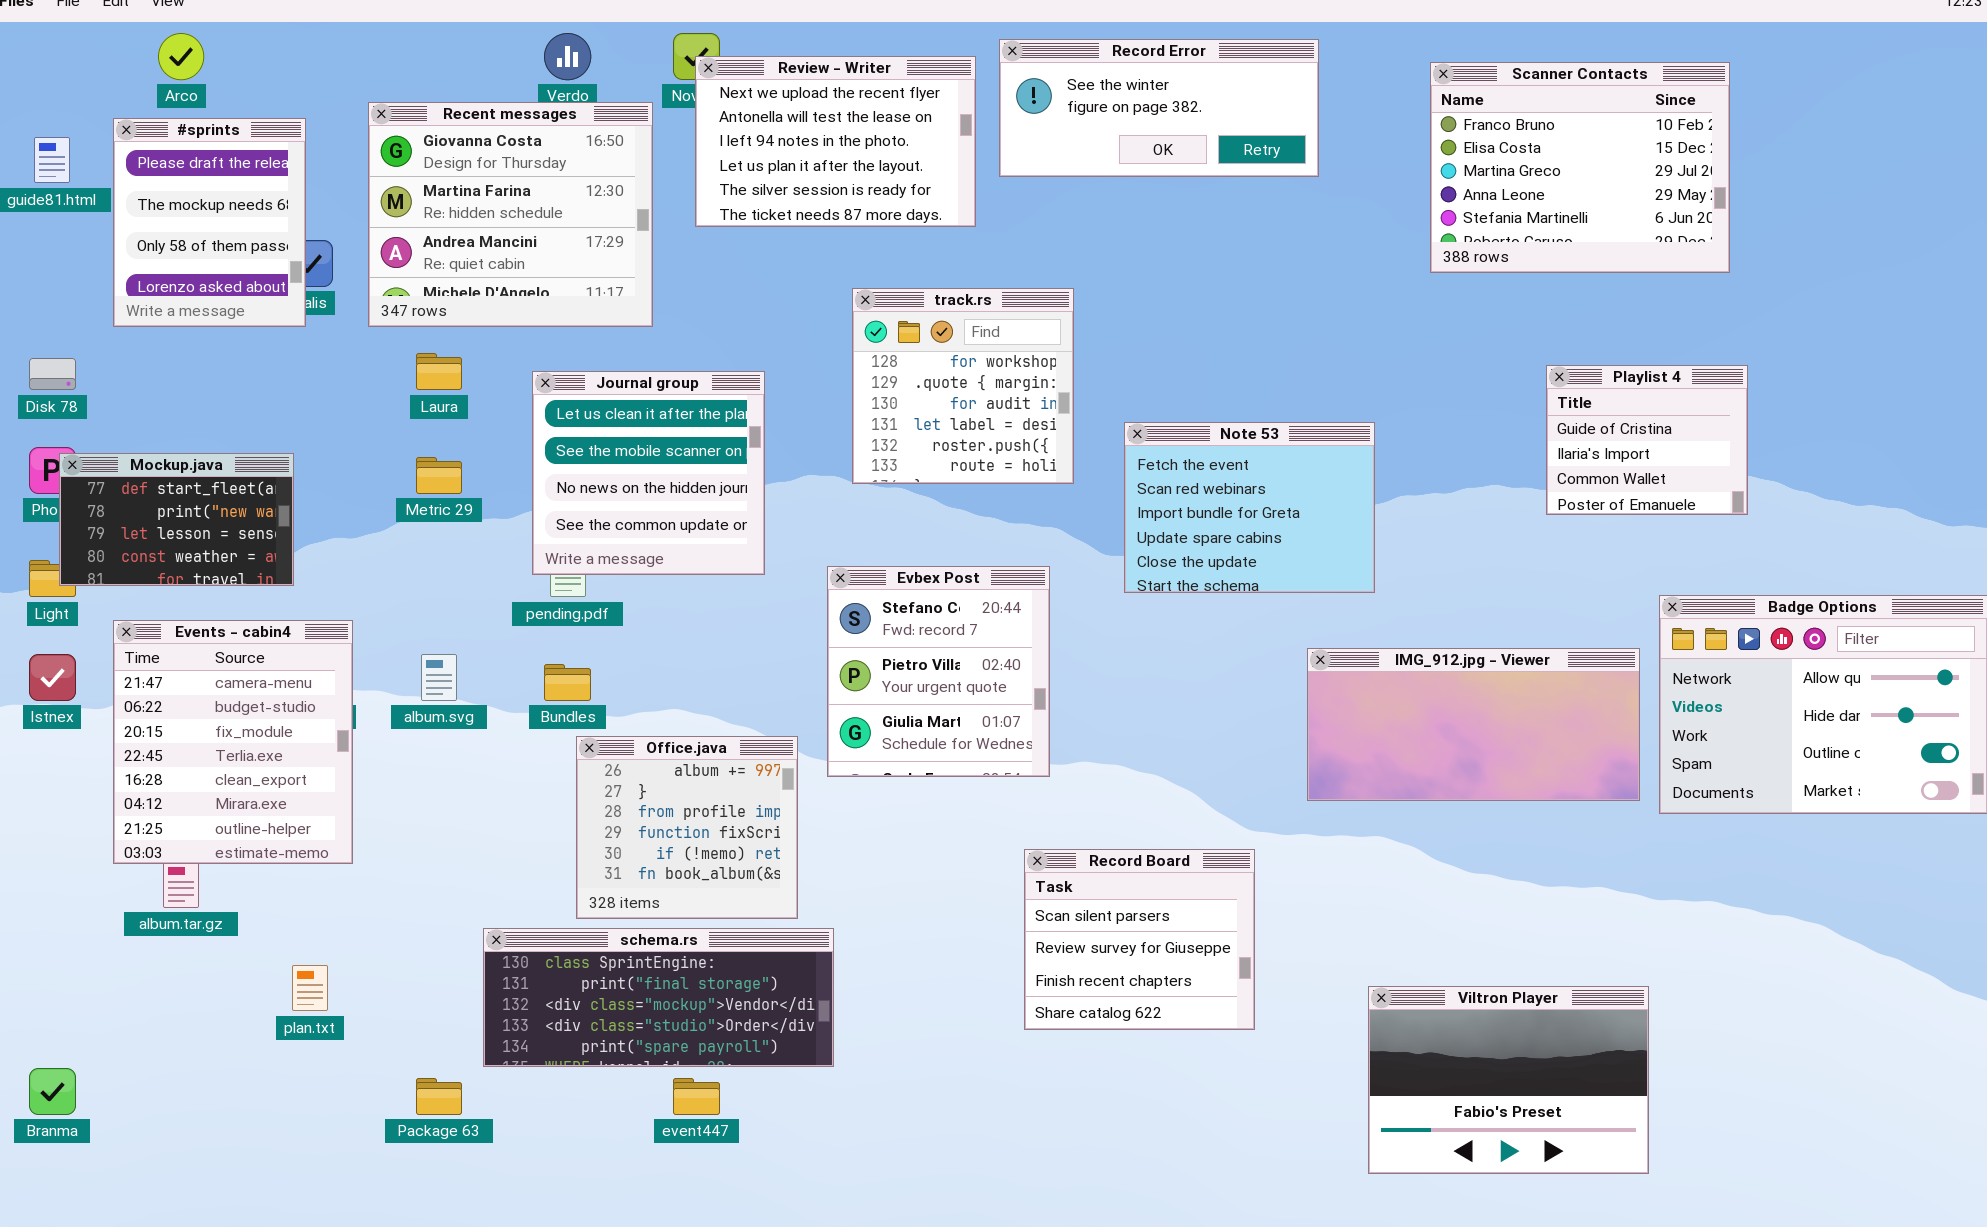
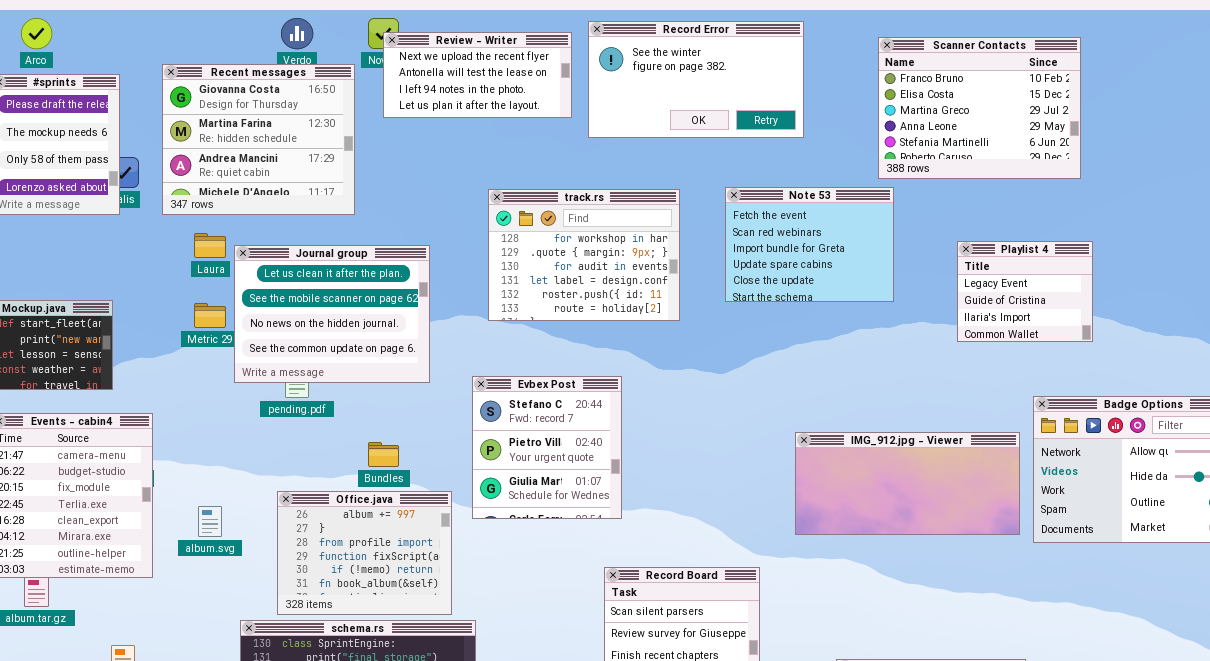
Record Error: [999,39,1319,177] -> [588,21,804,138], resized
Review - Writer: [695,56,976,227] -> [383,32,572,118], resized
track.rs: [852,288,1074,484] -> [488,189,680,321], resized
Playlist 4: [1546,365,1748,515] -> [957,241,1093,342], scrolled up 1 row
Journal group: [532,371,765,575] -> [234,245,430,383], resized
Note 53: [1124,422,1375,593] -> [725,187,894,302], moved
album.svg: [421,654,457,701] -> [198,506,222,537], moved
Bundles: [544,664,591,701] -> [368,442,399,467], moved
Office.java: [576,736,798,919] -> [277,491,452,615], resized

